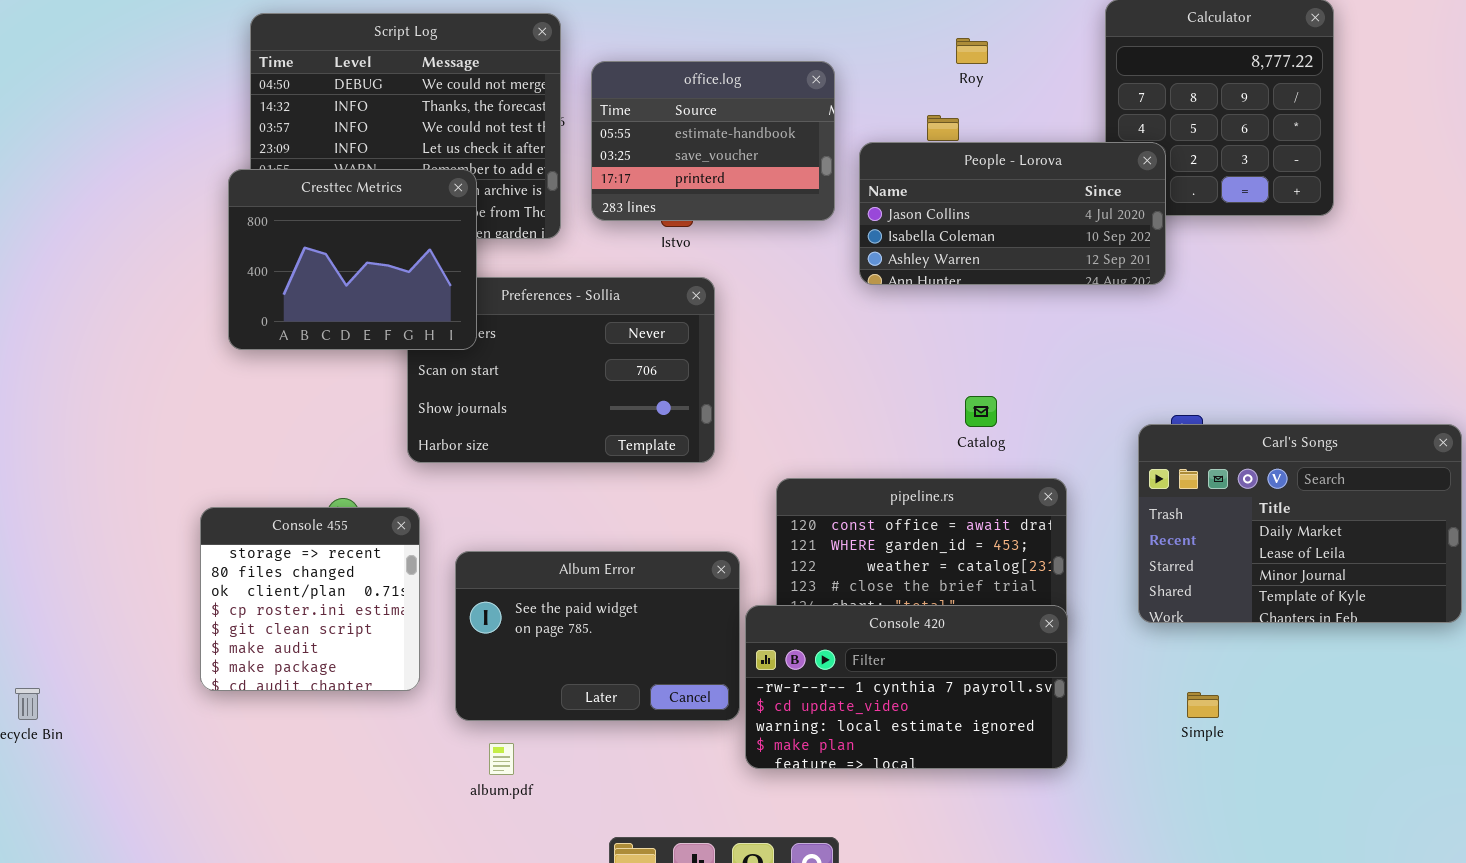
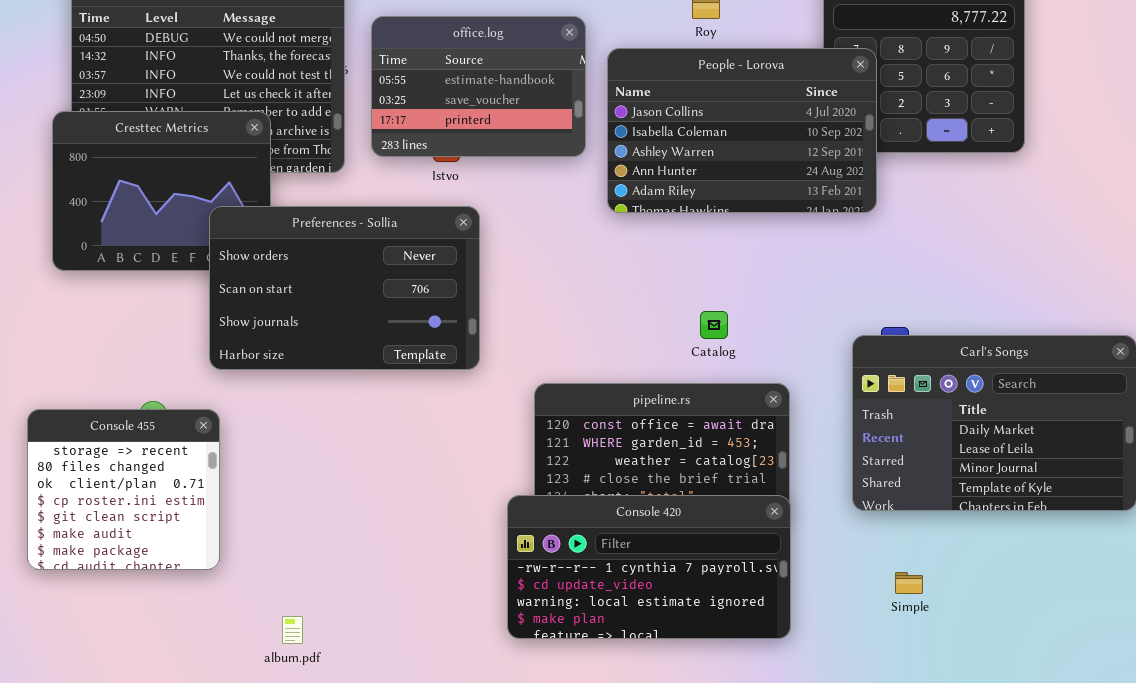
People - Lorova: [859,142,1166,285] -> [607,48,877,213], resized
Preferences - Sollia: [407,277,715,463] -> [209,206,480,370], raised
Album Error: [455,551,740,721] -> none, closed

